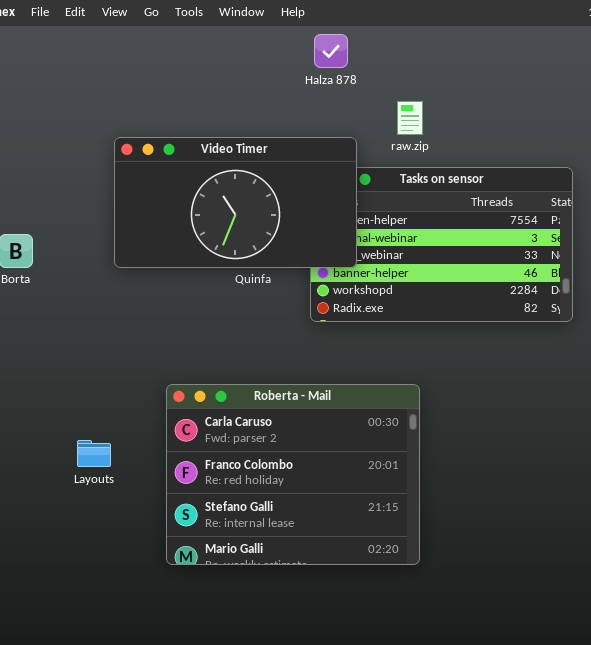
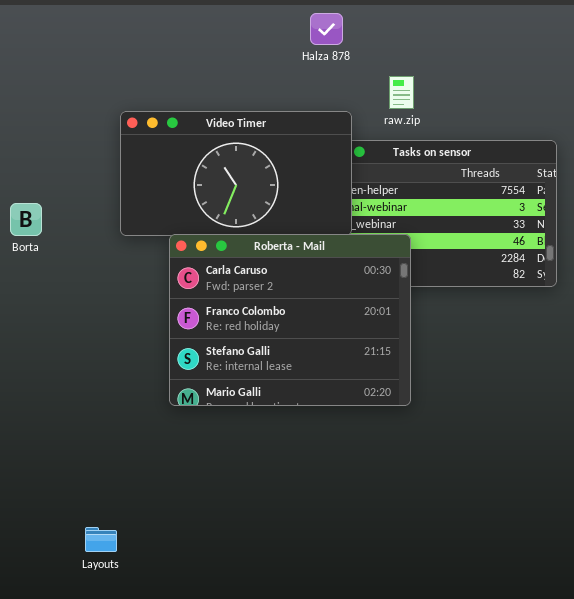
Roberta - Mail: [166,384,420,565] -> [169,234,411,406], moved
Layouts: [77,440,111,467] -> [85,527,117,552], moved

